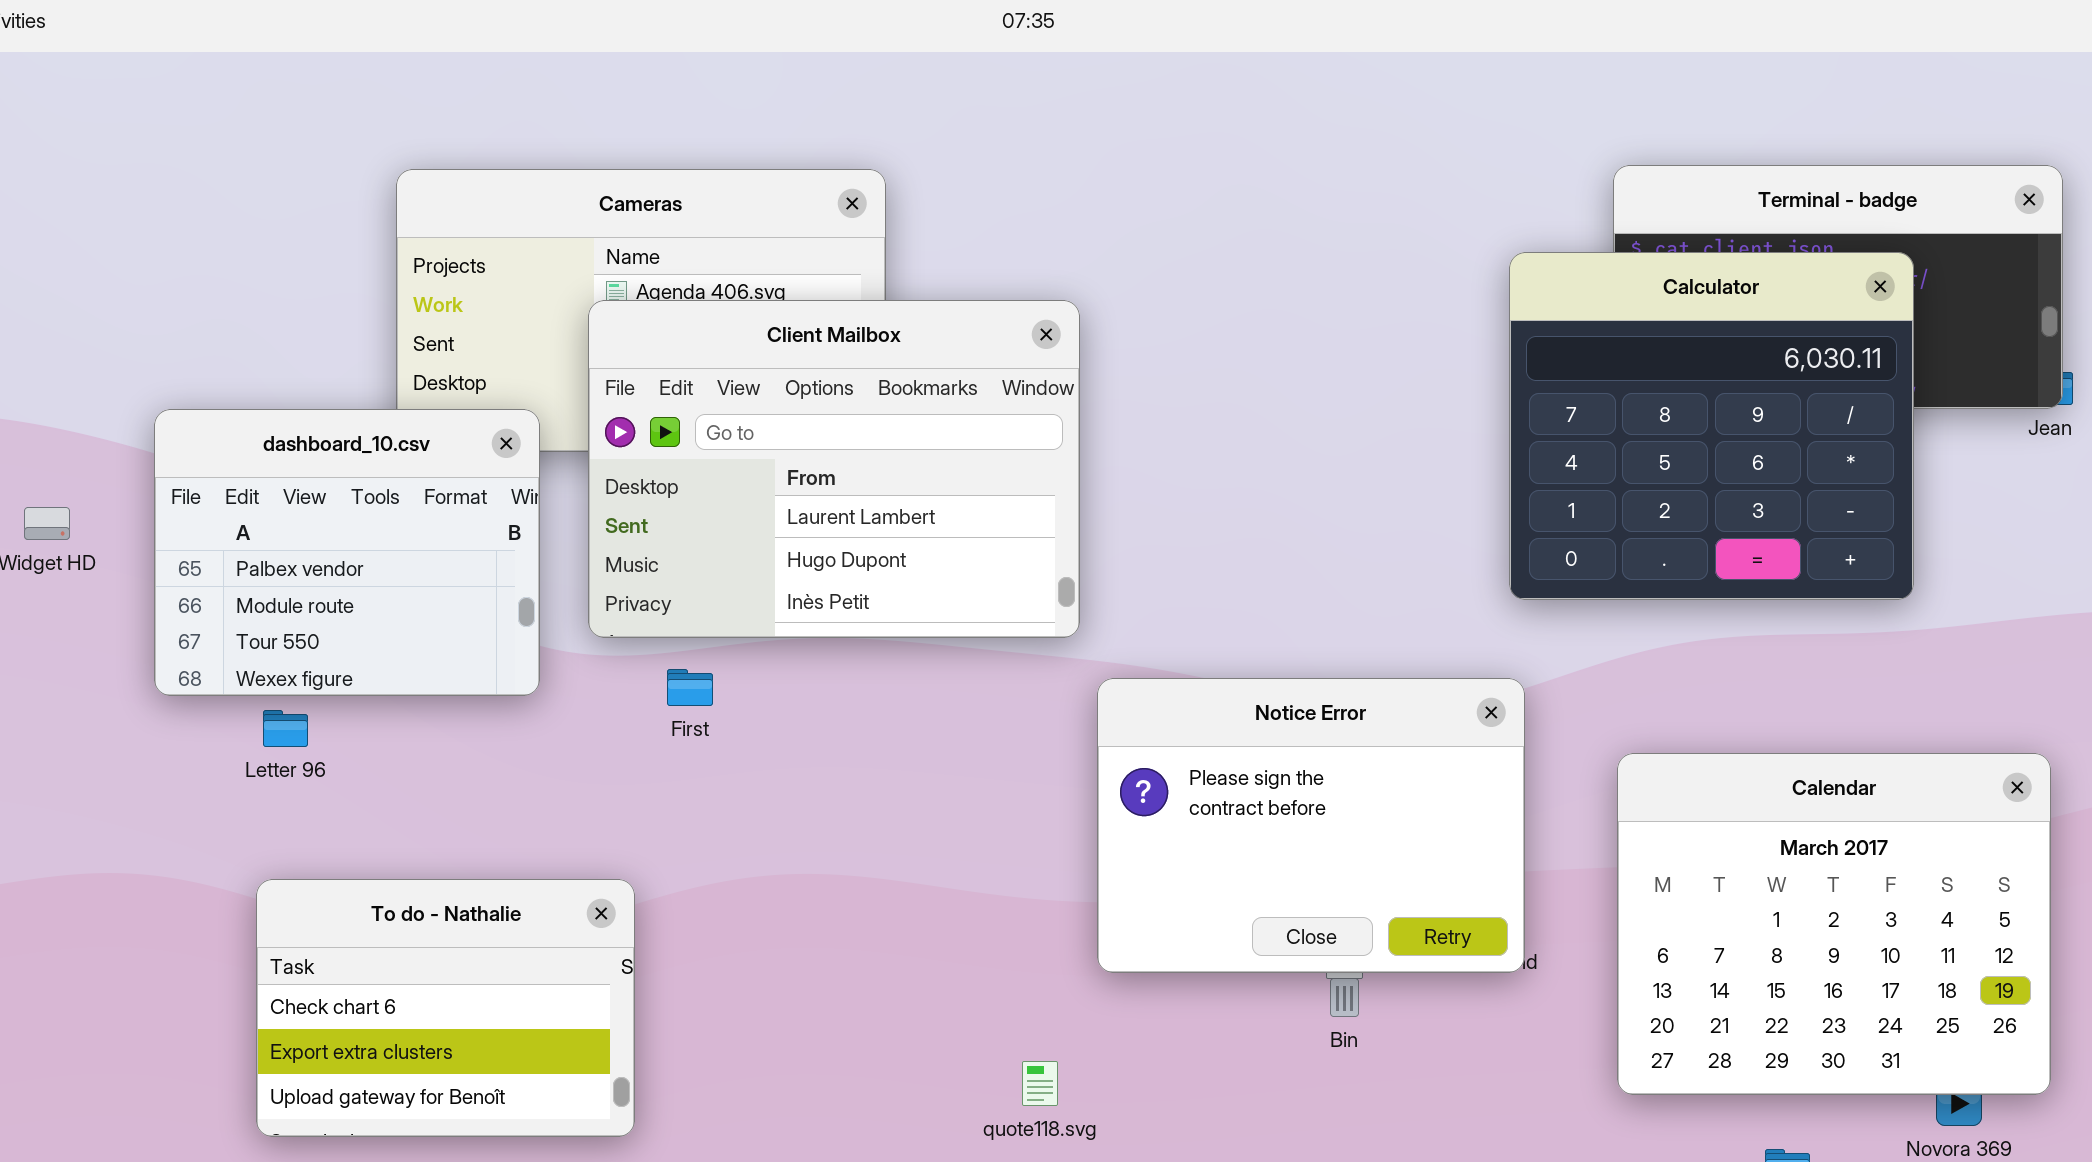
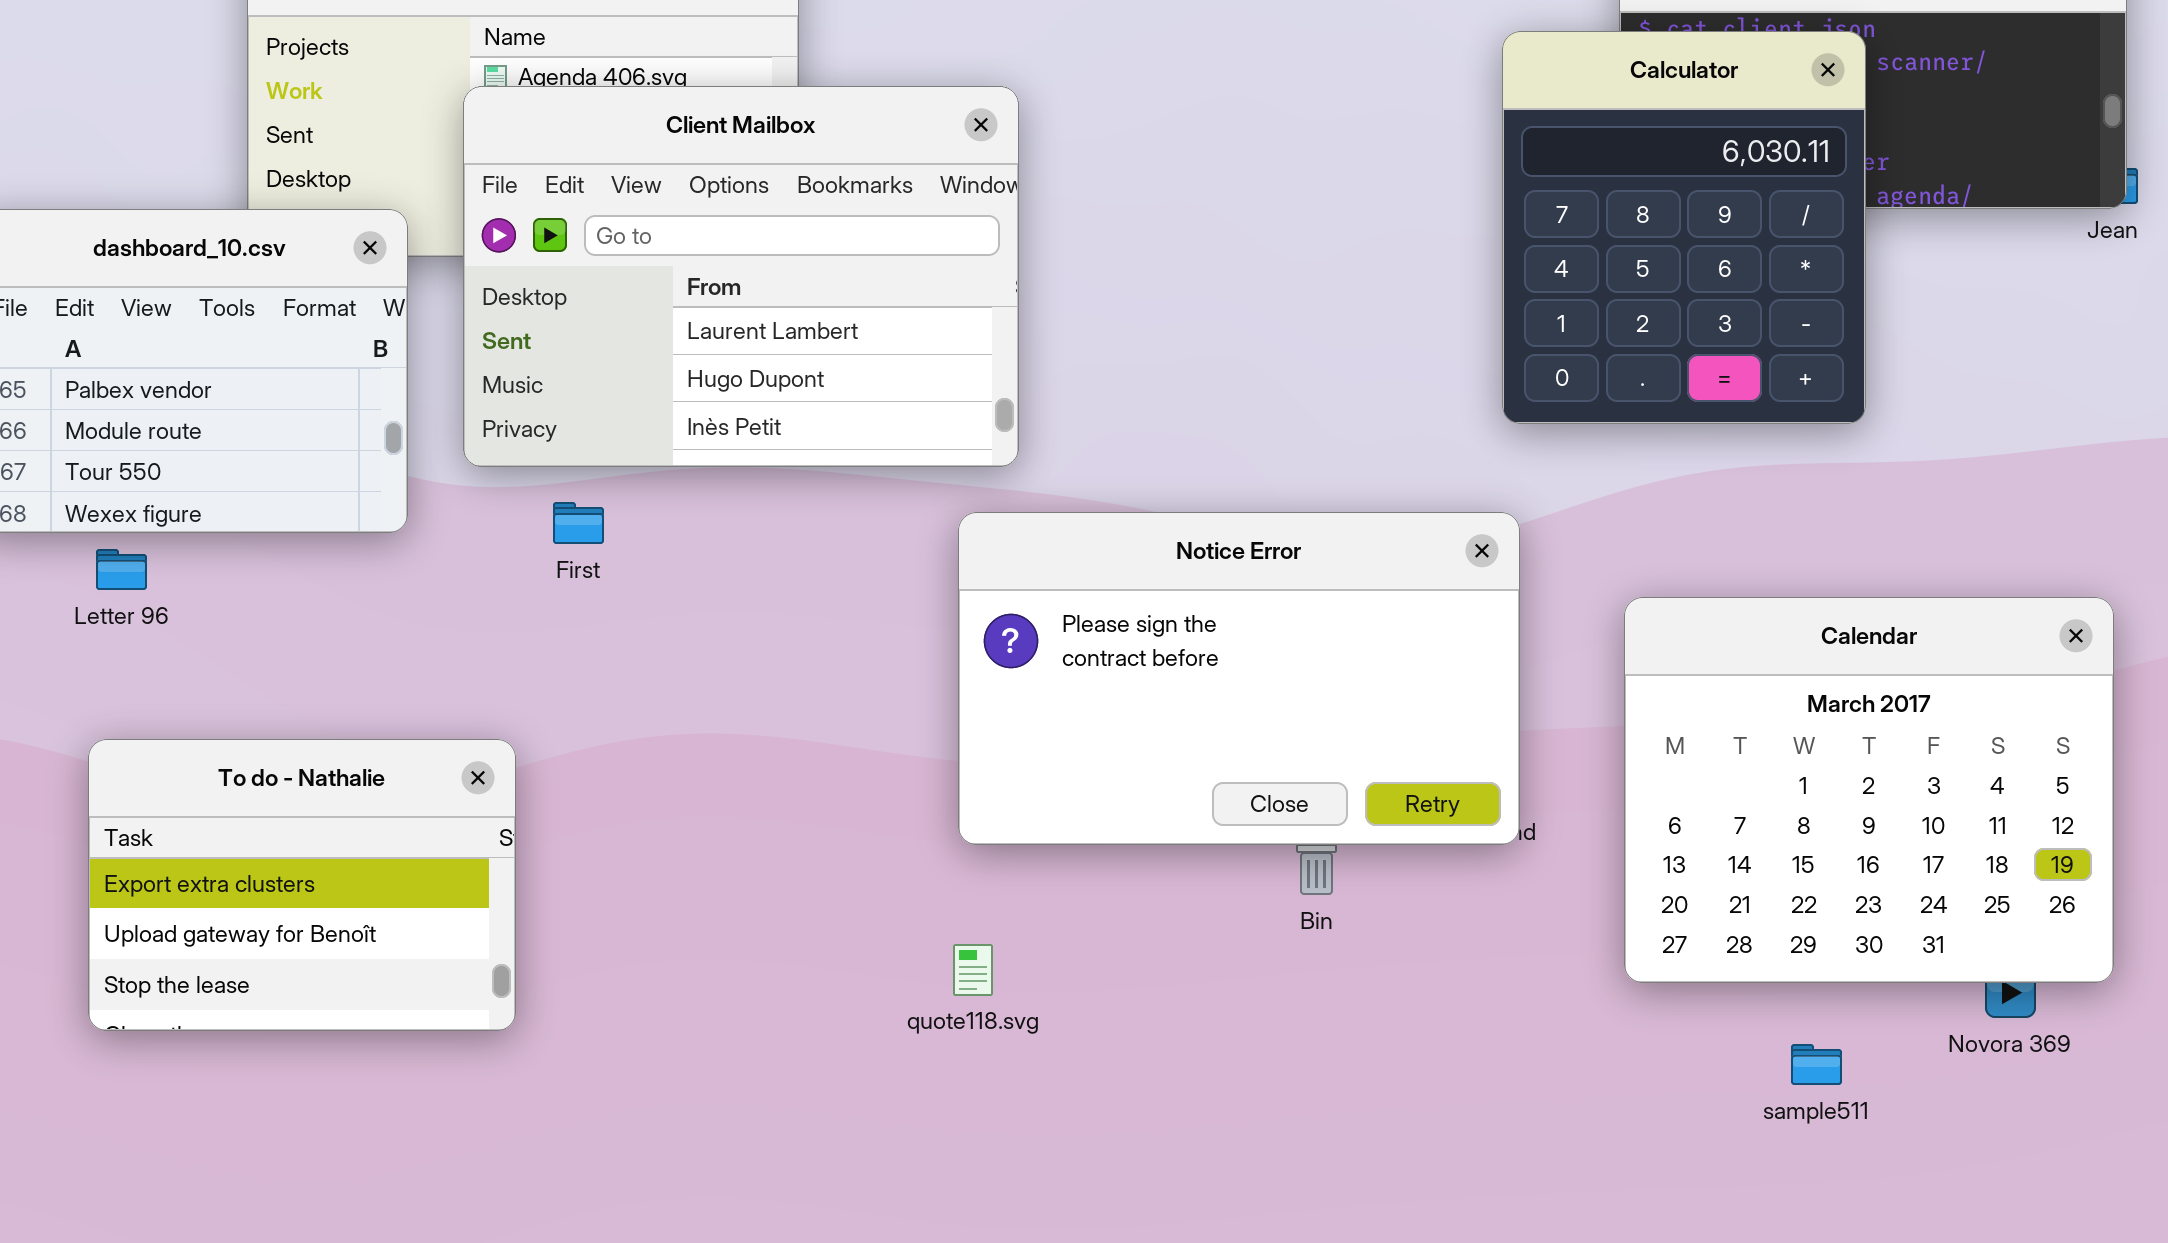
Calculator: [1509,252,1914,600] -> [1502,31,1866,424], resized
Notice Error: [1097,678,1525,973] -> [958,512,1520,845], resized
To do - Nathalie: [256,879,635,1137] -> [88,739,516,1031], scrolled down 1 row

